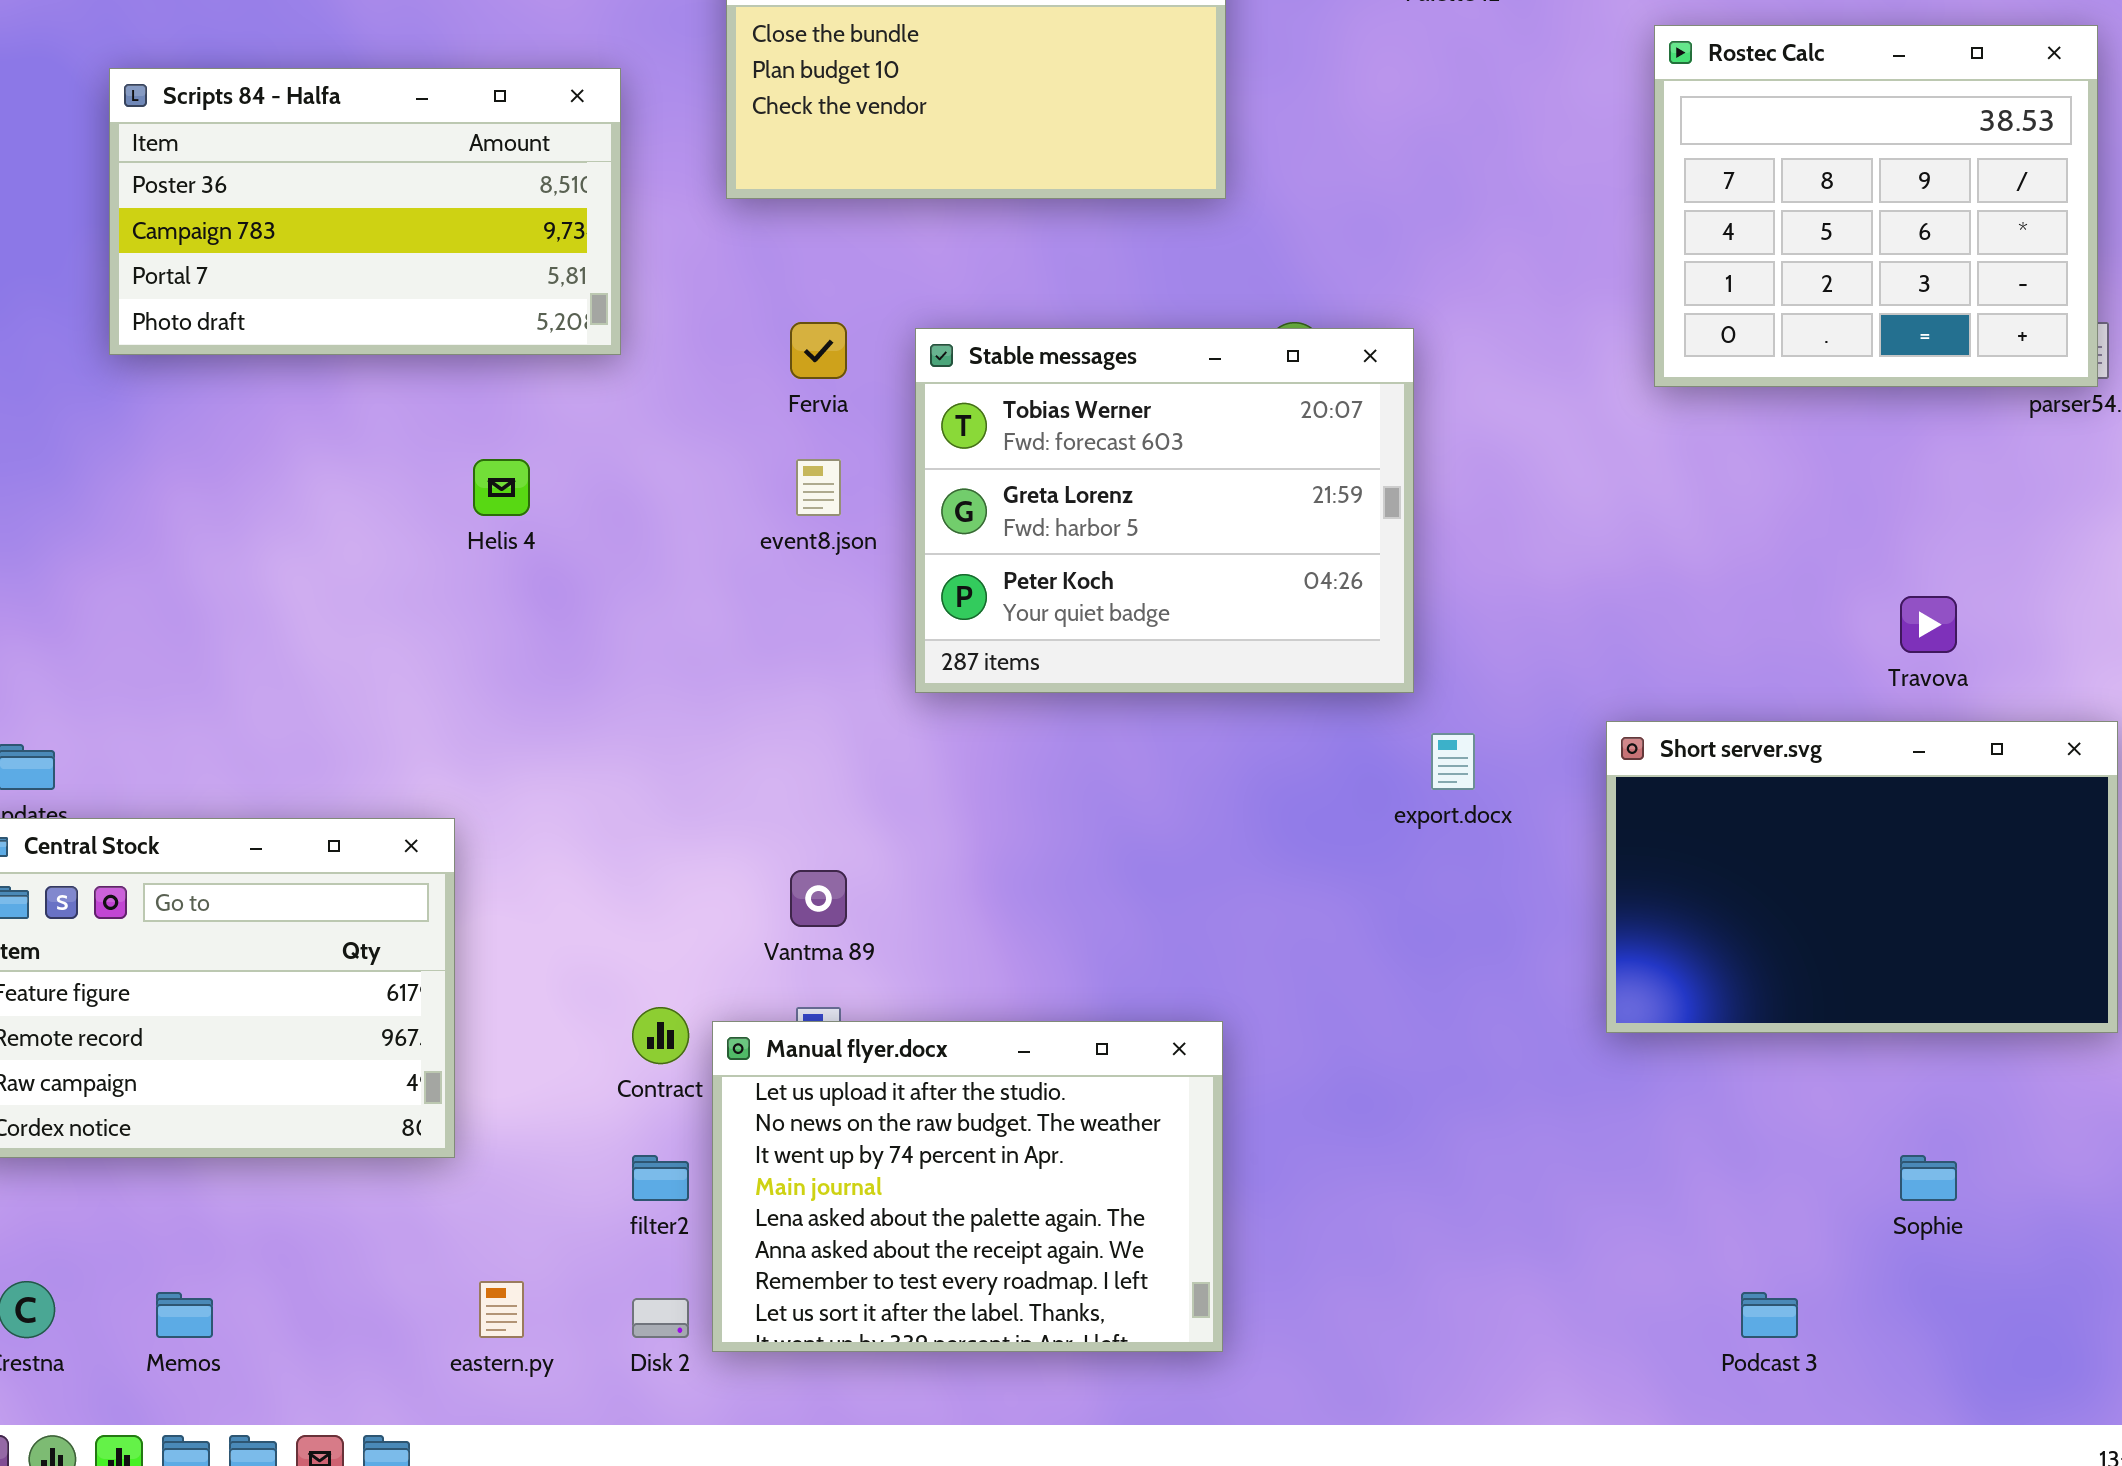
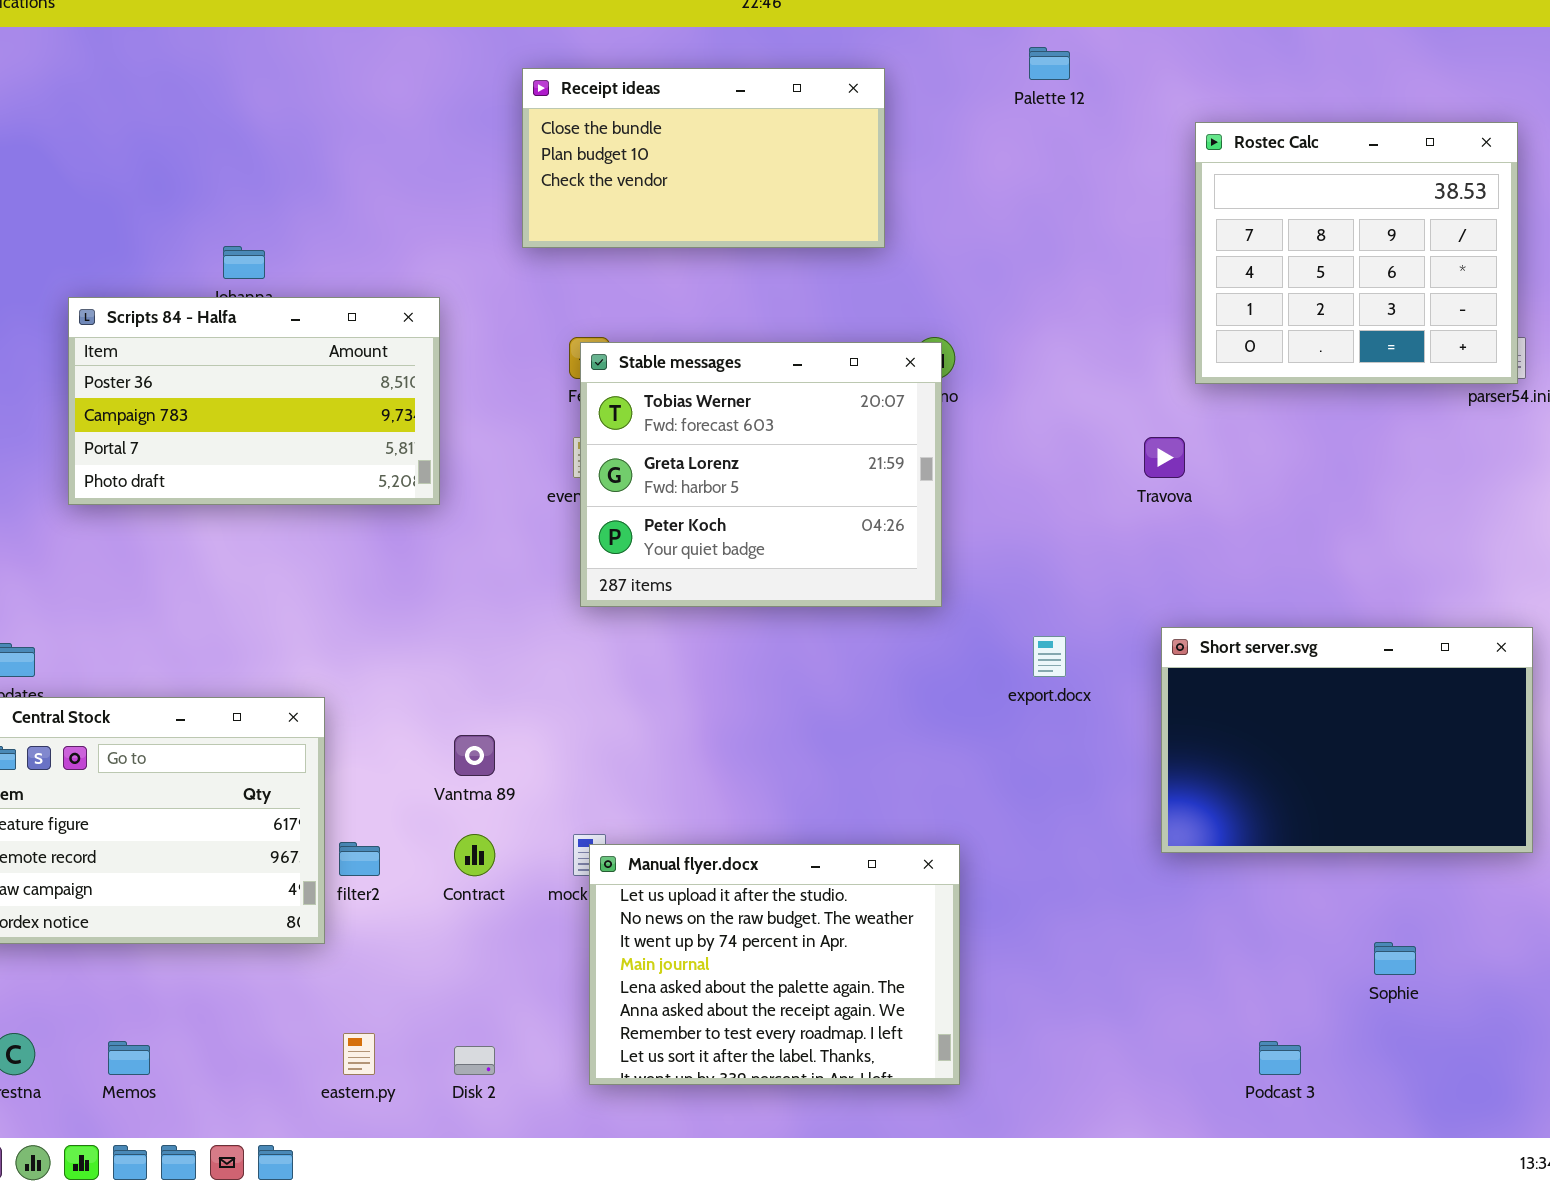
Scripts 84 - Halfa: [109,68,621,355] -> [68,297,440,505], moved
Stable messages: [915,328,1414,693] -> [580,342,942,607], moved
Travova: [1900,596,1957,653] -> [1144,437,1185,478], moved
Vantma 89: [790,870,847,927] -> [454,735,495,776], moved
Manual flyer.docx: [712,1021,1223,1352] -> [589,844,960,1085], moved
filter2: [632,1155,689,1201] -> [339,842,380,876], moved

